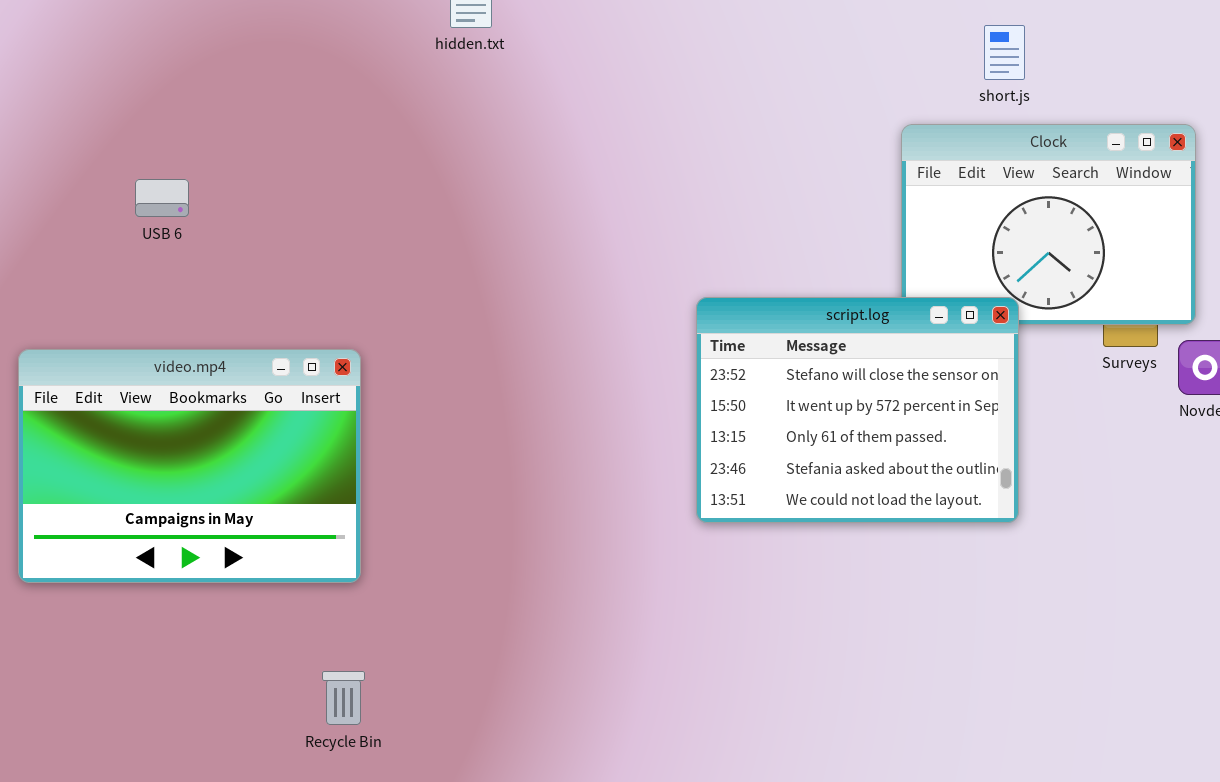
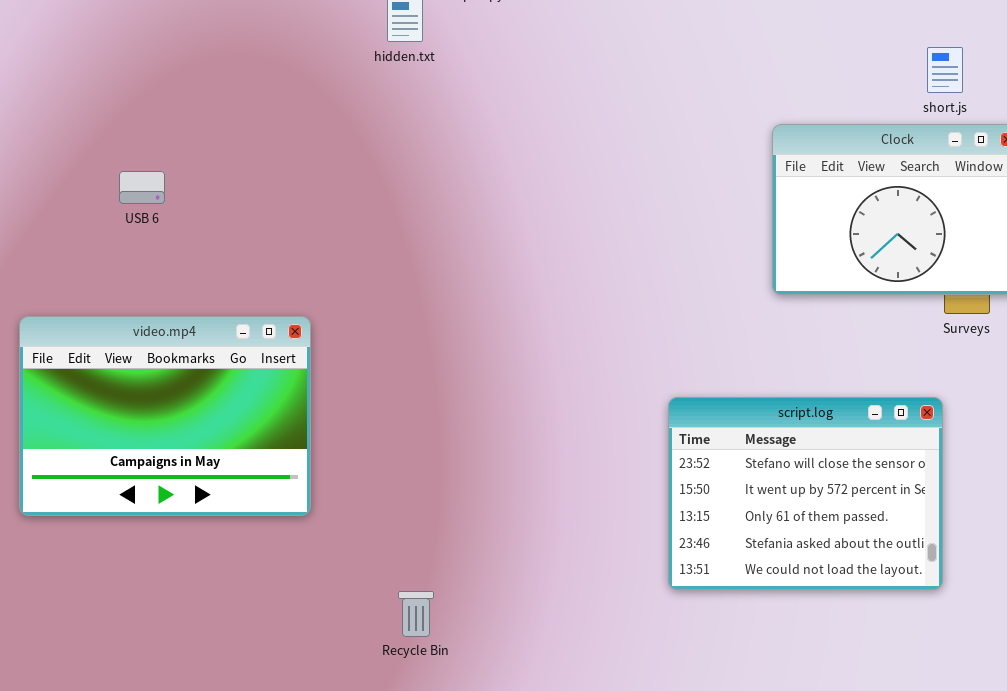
short.js: [984,25,1025,80] -> [927,47,963,93], moved
script.log: [696,297,1019,523] -> [668,397,943,590], moved
Recycle Bin: [322,671,365,725] -> [398,591,434,637], moved

